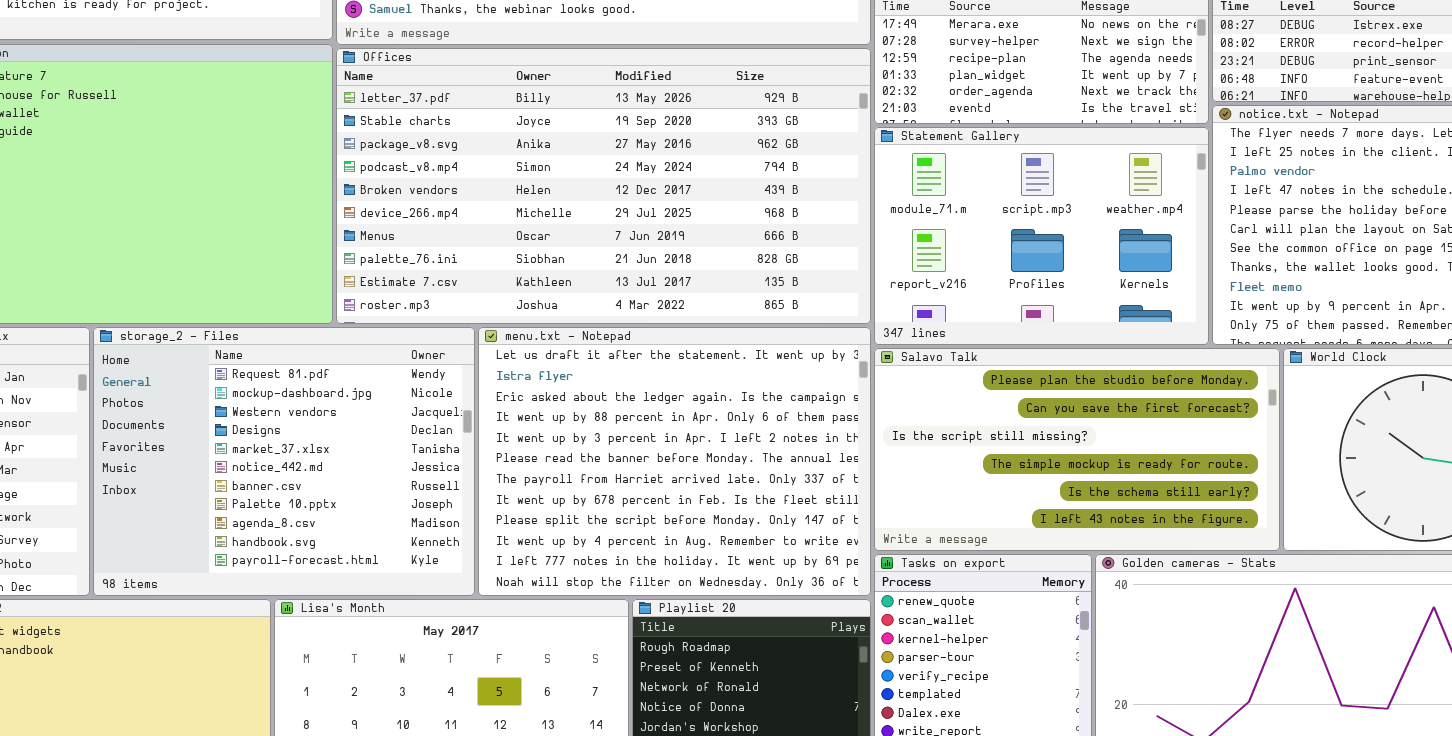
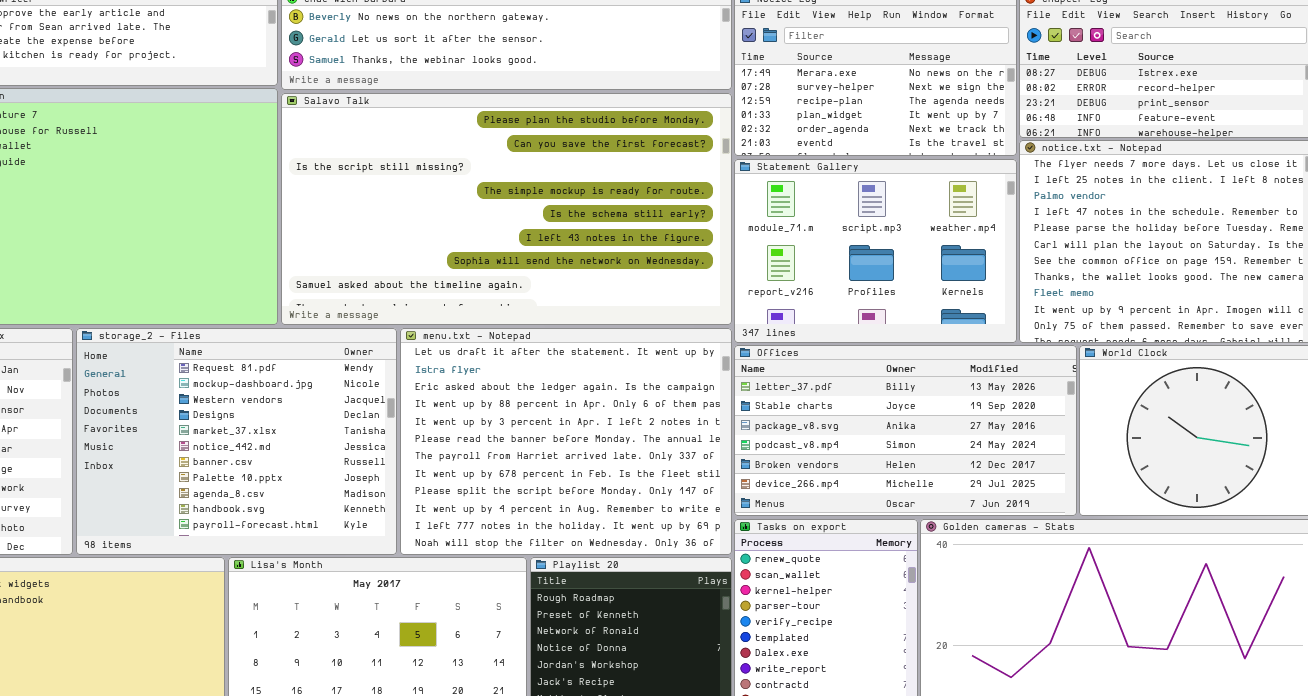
Offices: [336,48,871,324] -> [734,345,1077,516], moved, resized
Salavo Talk: [874,348,1280,551] -> [281,93,732,325], moved, resized

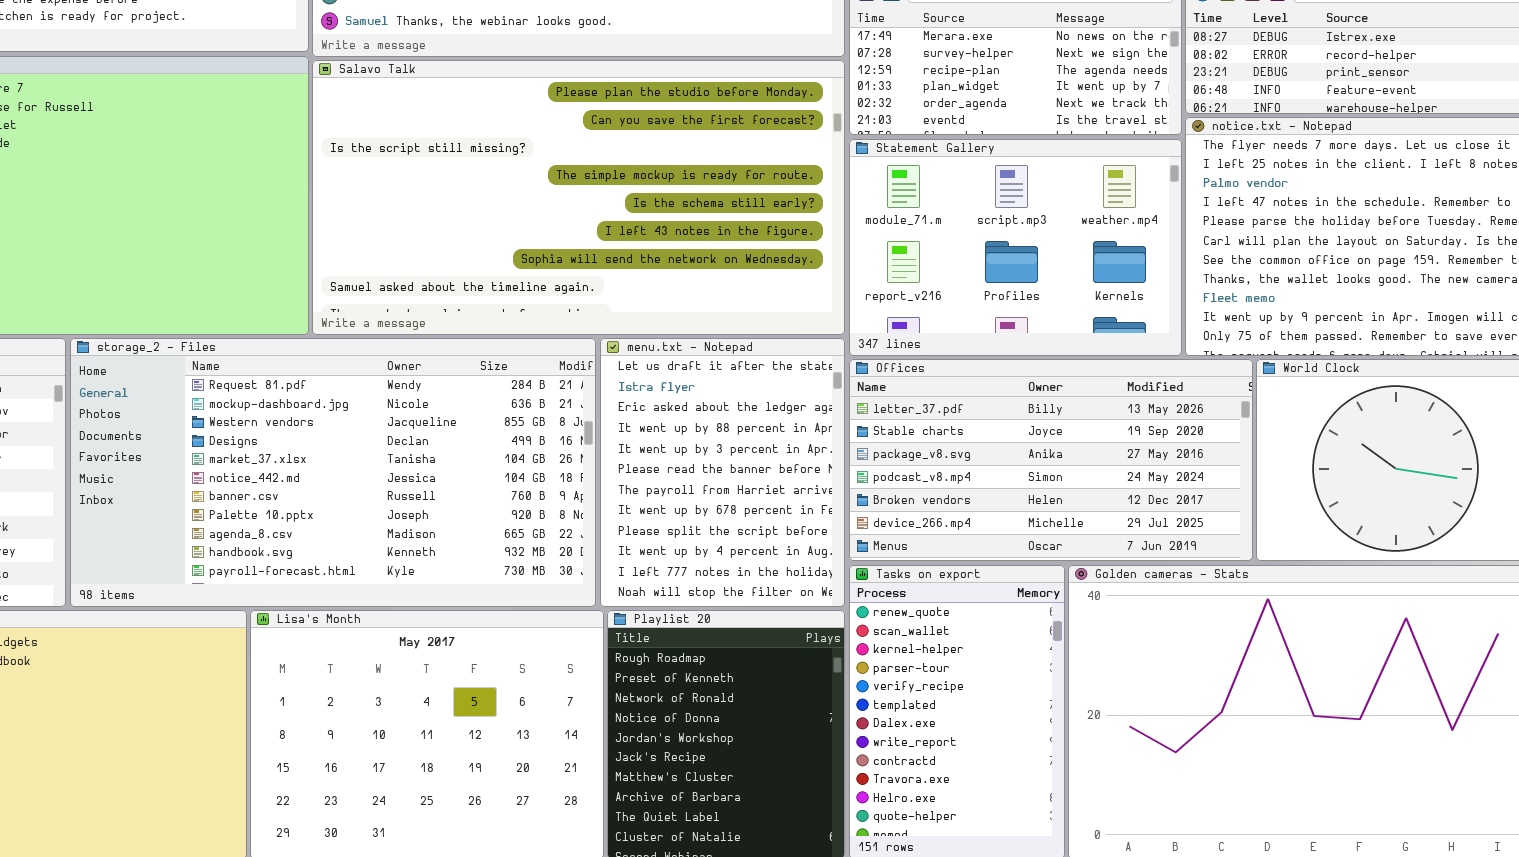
storage_2 - Files: [76,328,397,555] -> [70,338,596,607], resized
menu.txt - Notepad: [400,328,732,555] -> [600,338,845,607], resized

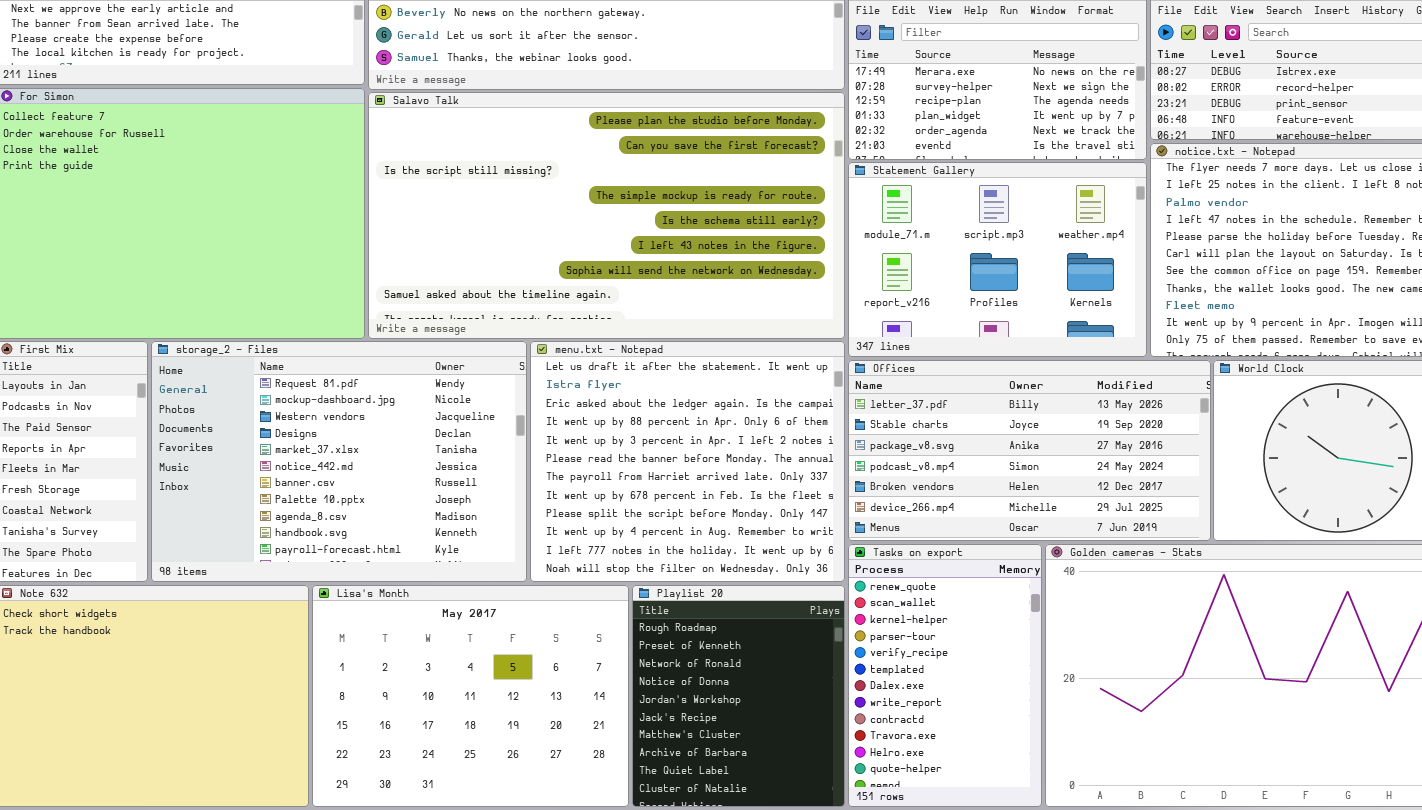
storage_2 - Files: [70,338,596,607] -> [151,341,527,582], resized
menu.txt - Notepad: [600,338,845,607] -> [530,341,845,582], resized

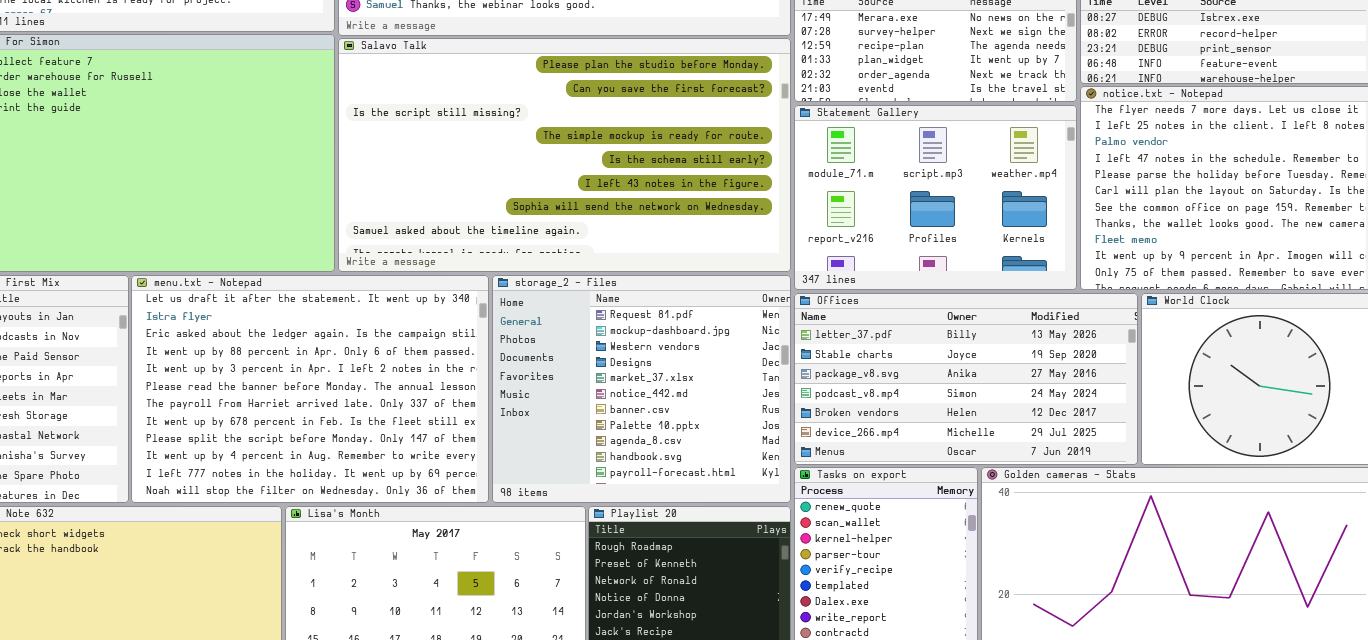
storage_2 - Files: [151,341,527,582] -> [492,275,791,503], moved, resized
menu.txt - Notepad: [530,341,845,582] -> [131,275,489,503], moved, resized

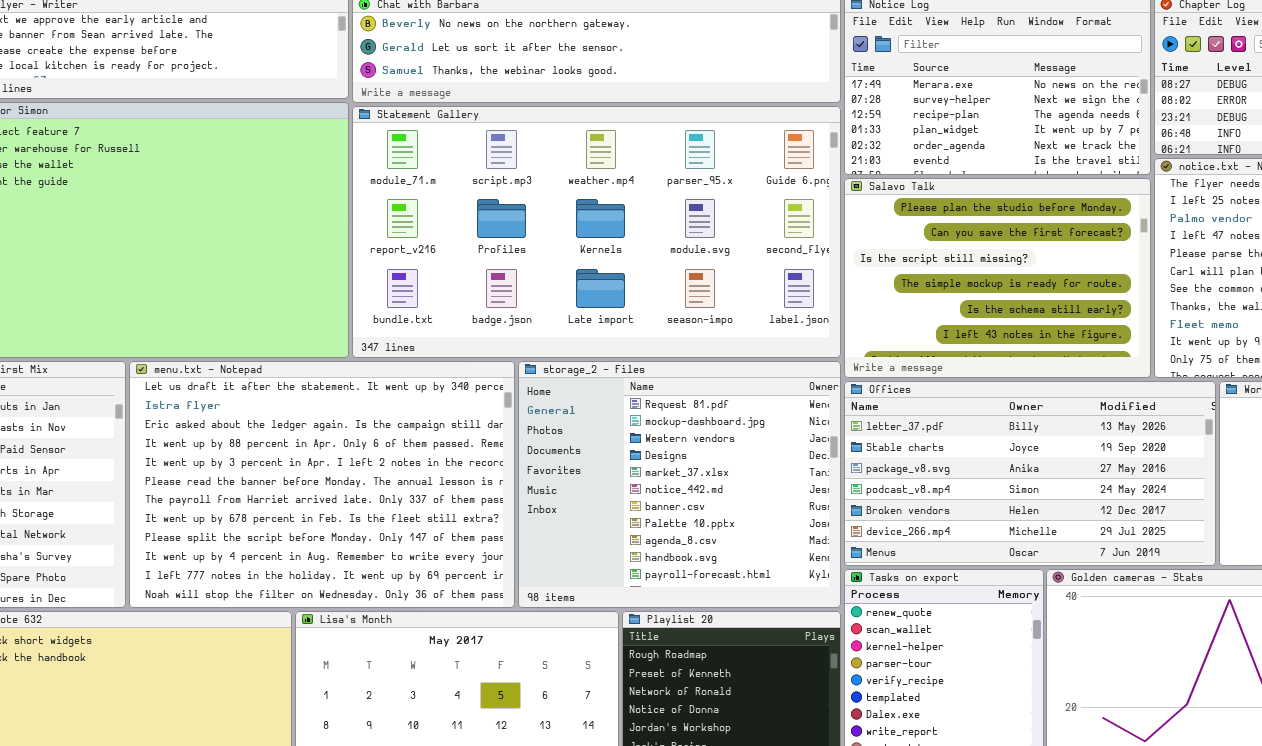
Salavo Talk: [338,38,791,272] -> [844,178,1151,378], moved, resized
Statement Gallery: [794,105,1077,290] -> [352,106,841,358], moved, resized

